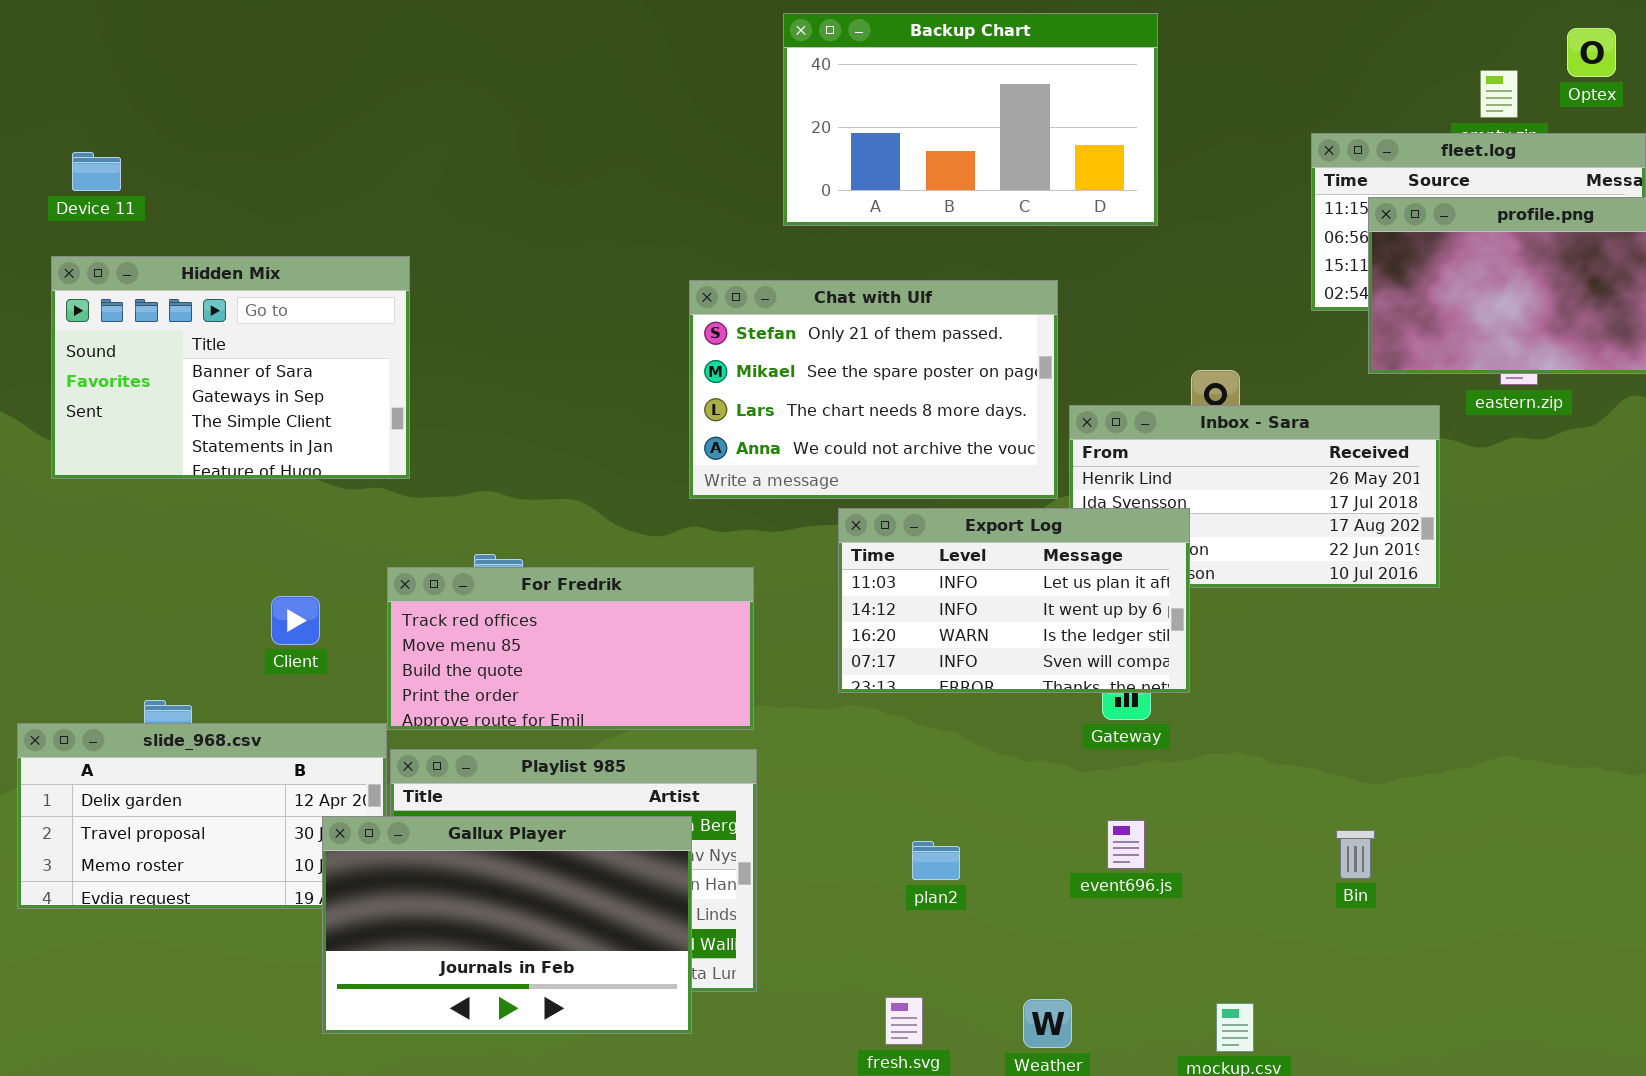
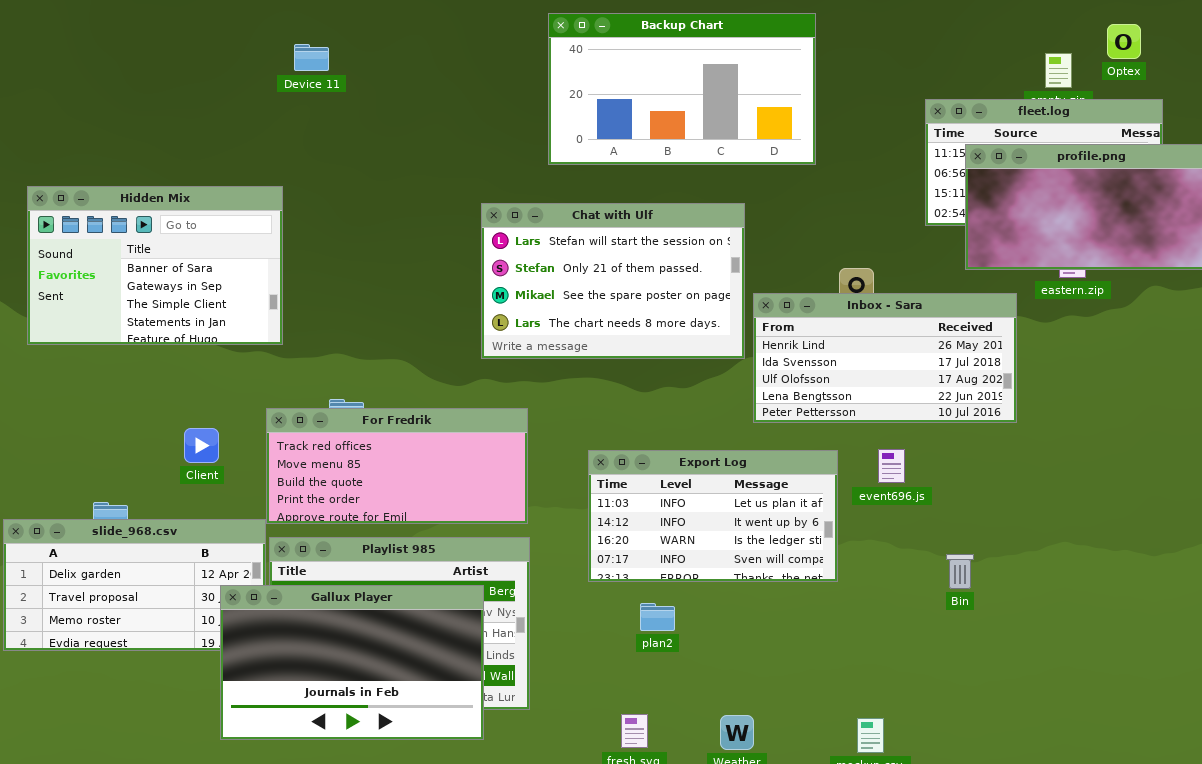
Device 11: [72,152,121,191] -> [294,44,329,71], moved
Chat with Ulf: [689,280,1058,499] -> [481,203,745,359], scrolled up 1 row
Export Log: [838,508,1190,693] -> [588,450,838,582], moved
event696.js: [1107,820,1145,869] -> [878,449,905,483], moved
Bin: [1336,830,1375,879] -> [946,554,974,589], moved

